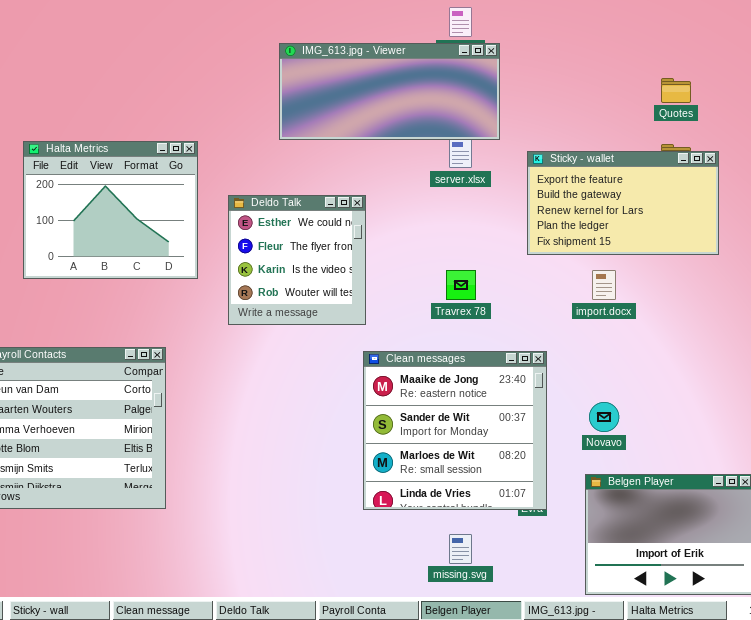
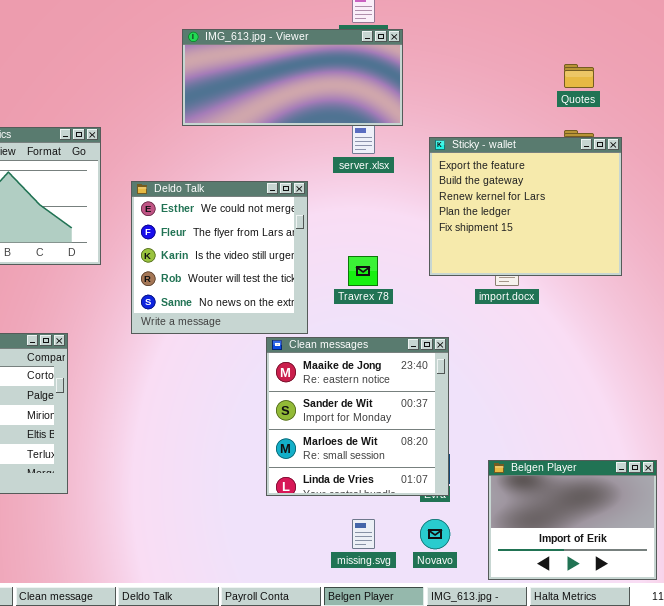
Sticky - wallet: [527,151,719,255] -> [429,137,622,276], resized
Deldo Talk: [228,195,366,325] -> [131,181,308,334], resized
Novavo: [589,402,619,432] -> [420,519,450,549], moved

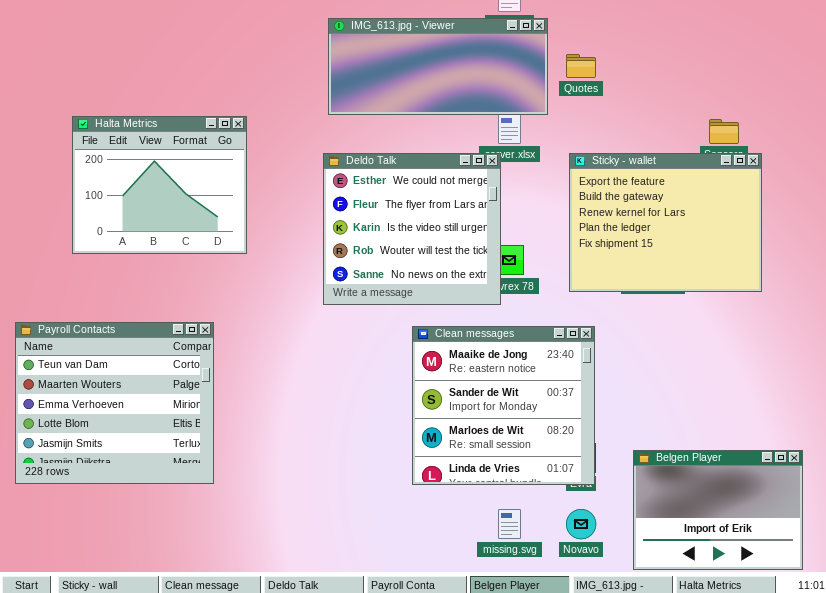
Quotes: [564,64,594,88] -> [566,54,596,78], moved
Sticky - wallet: [429,137,622,276] -> [569,153,762,292], moved
Deldo Talk: [131,181,308,334] -> [323,153,501,305], moved

